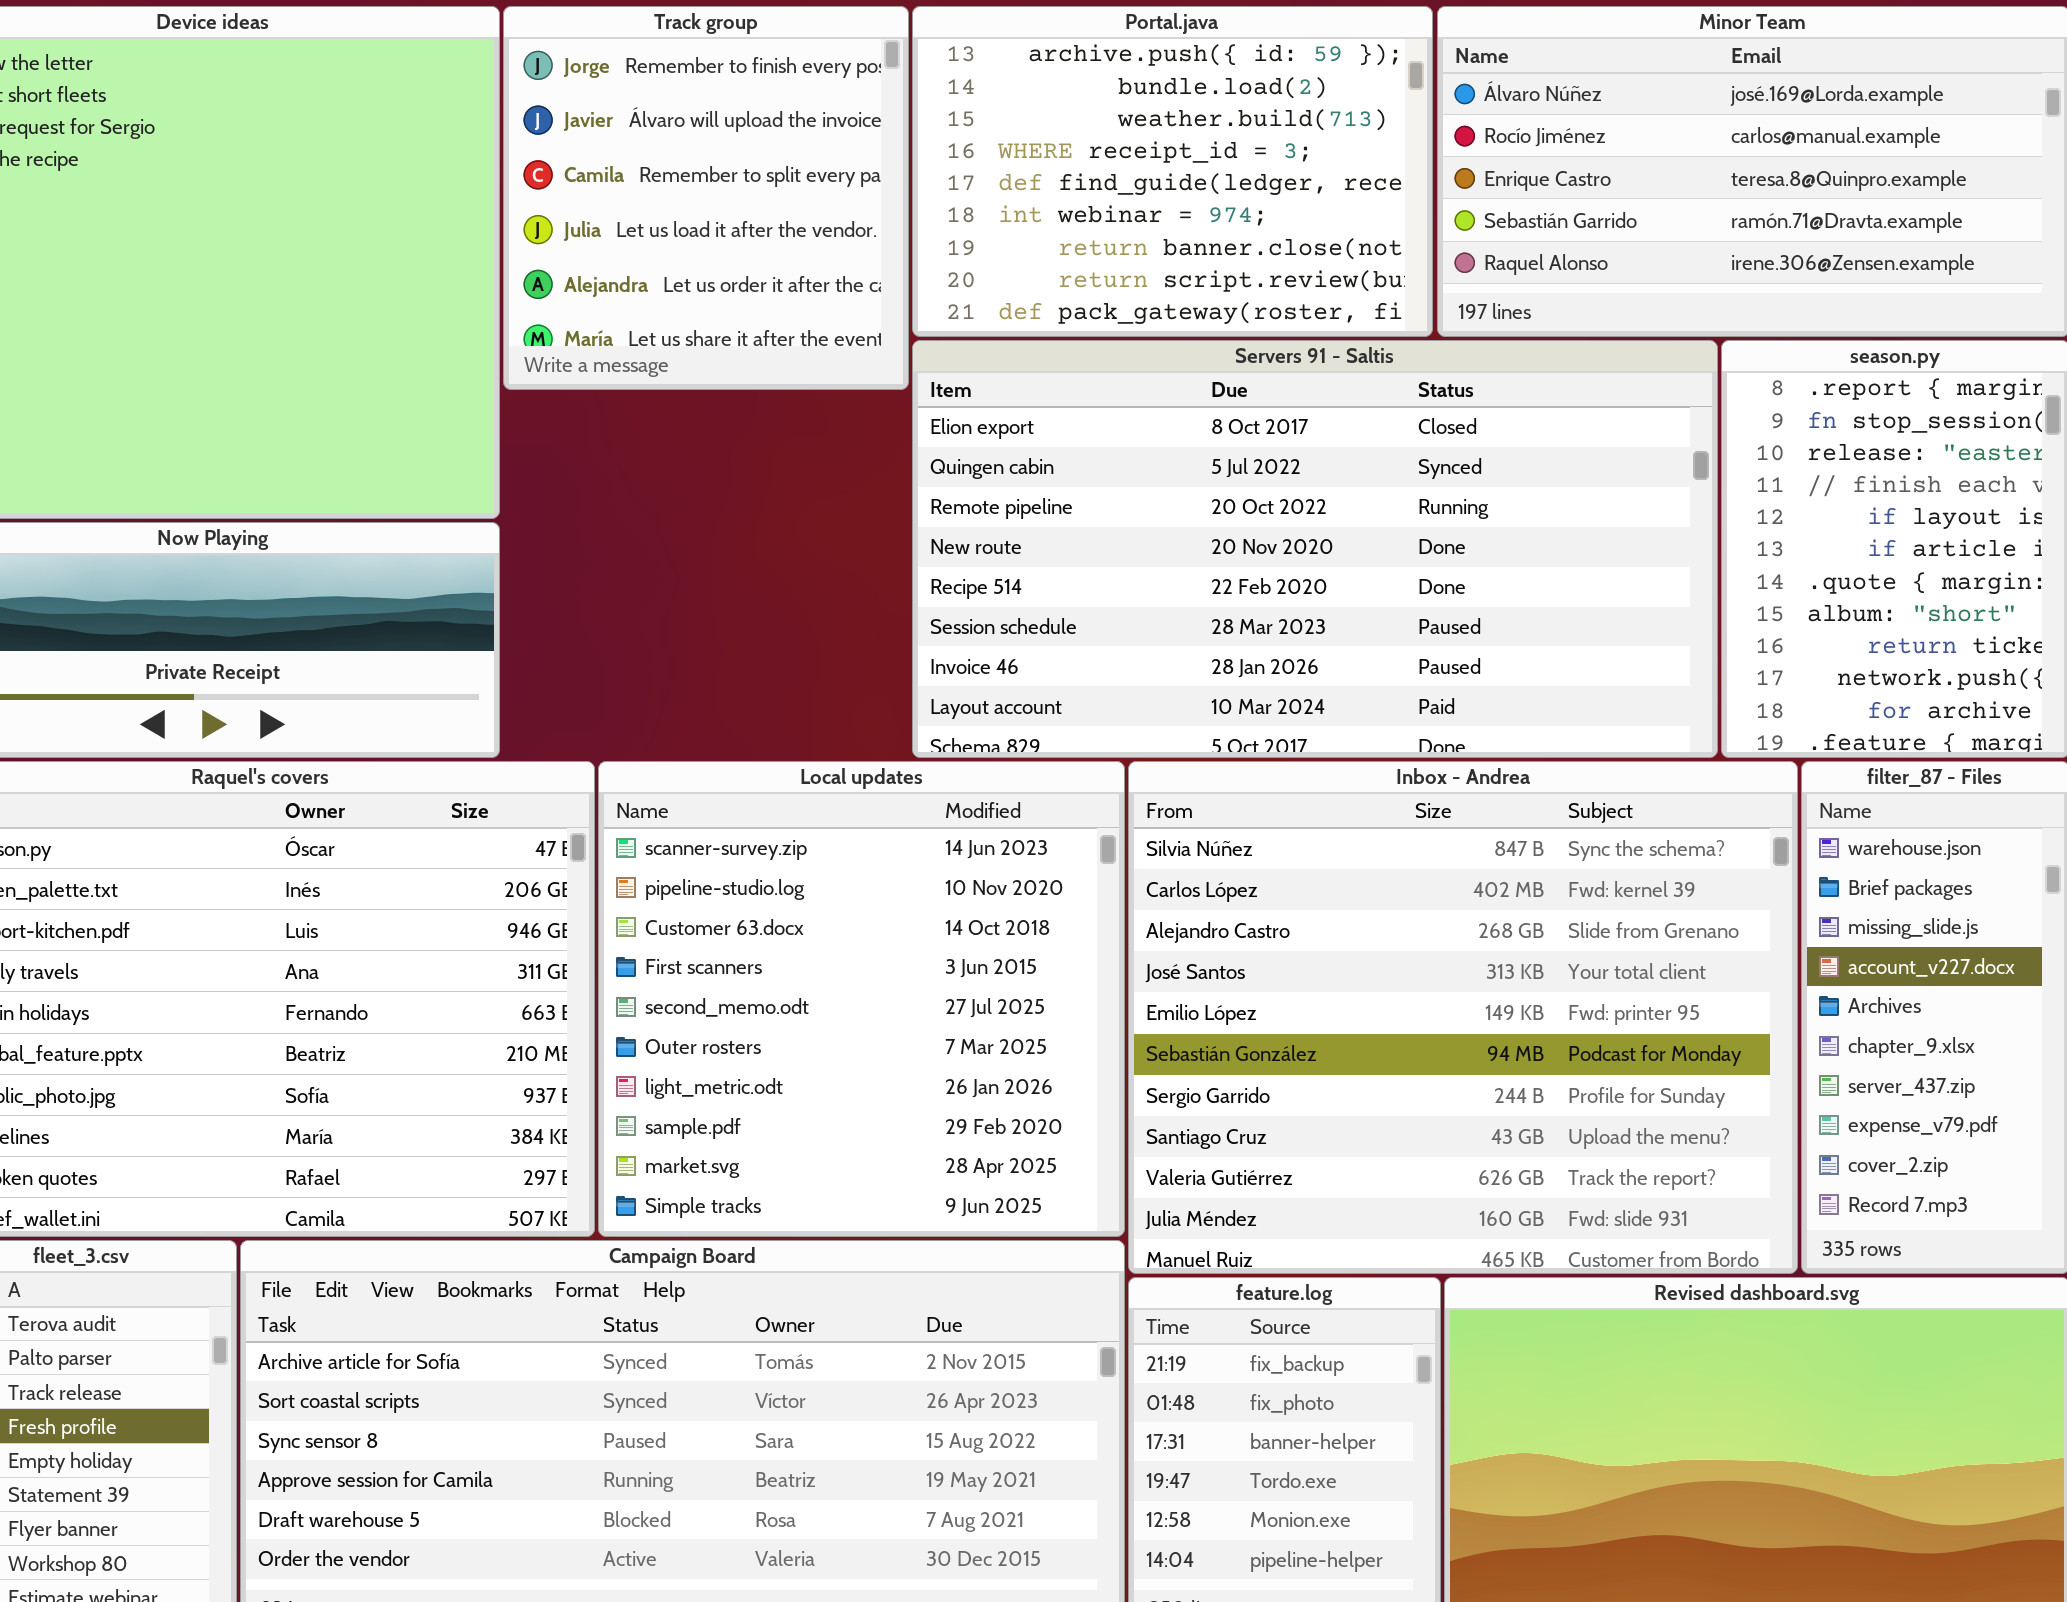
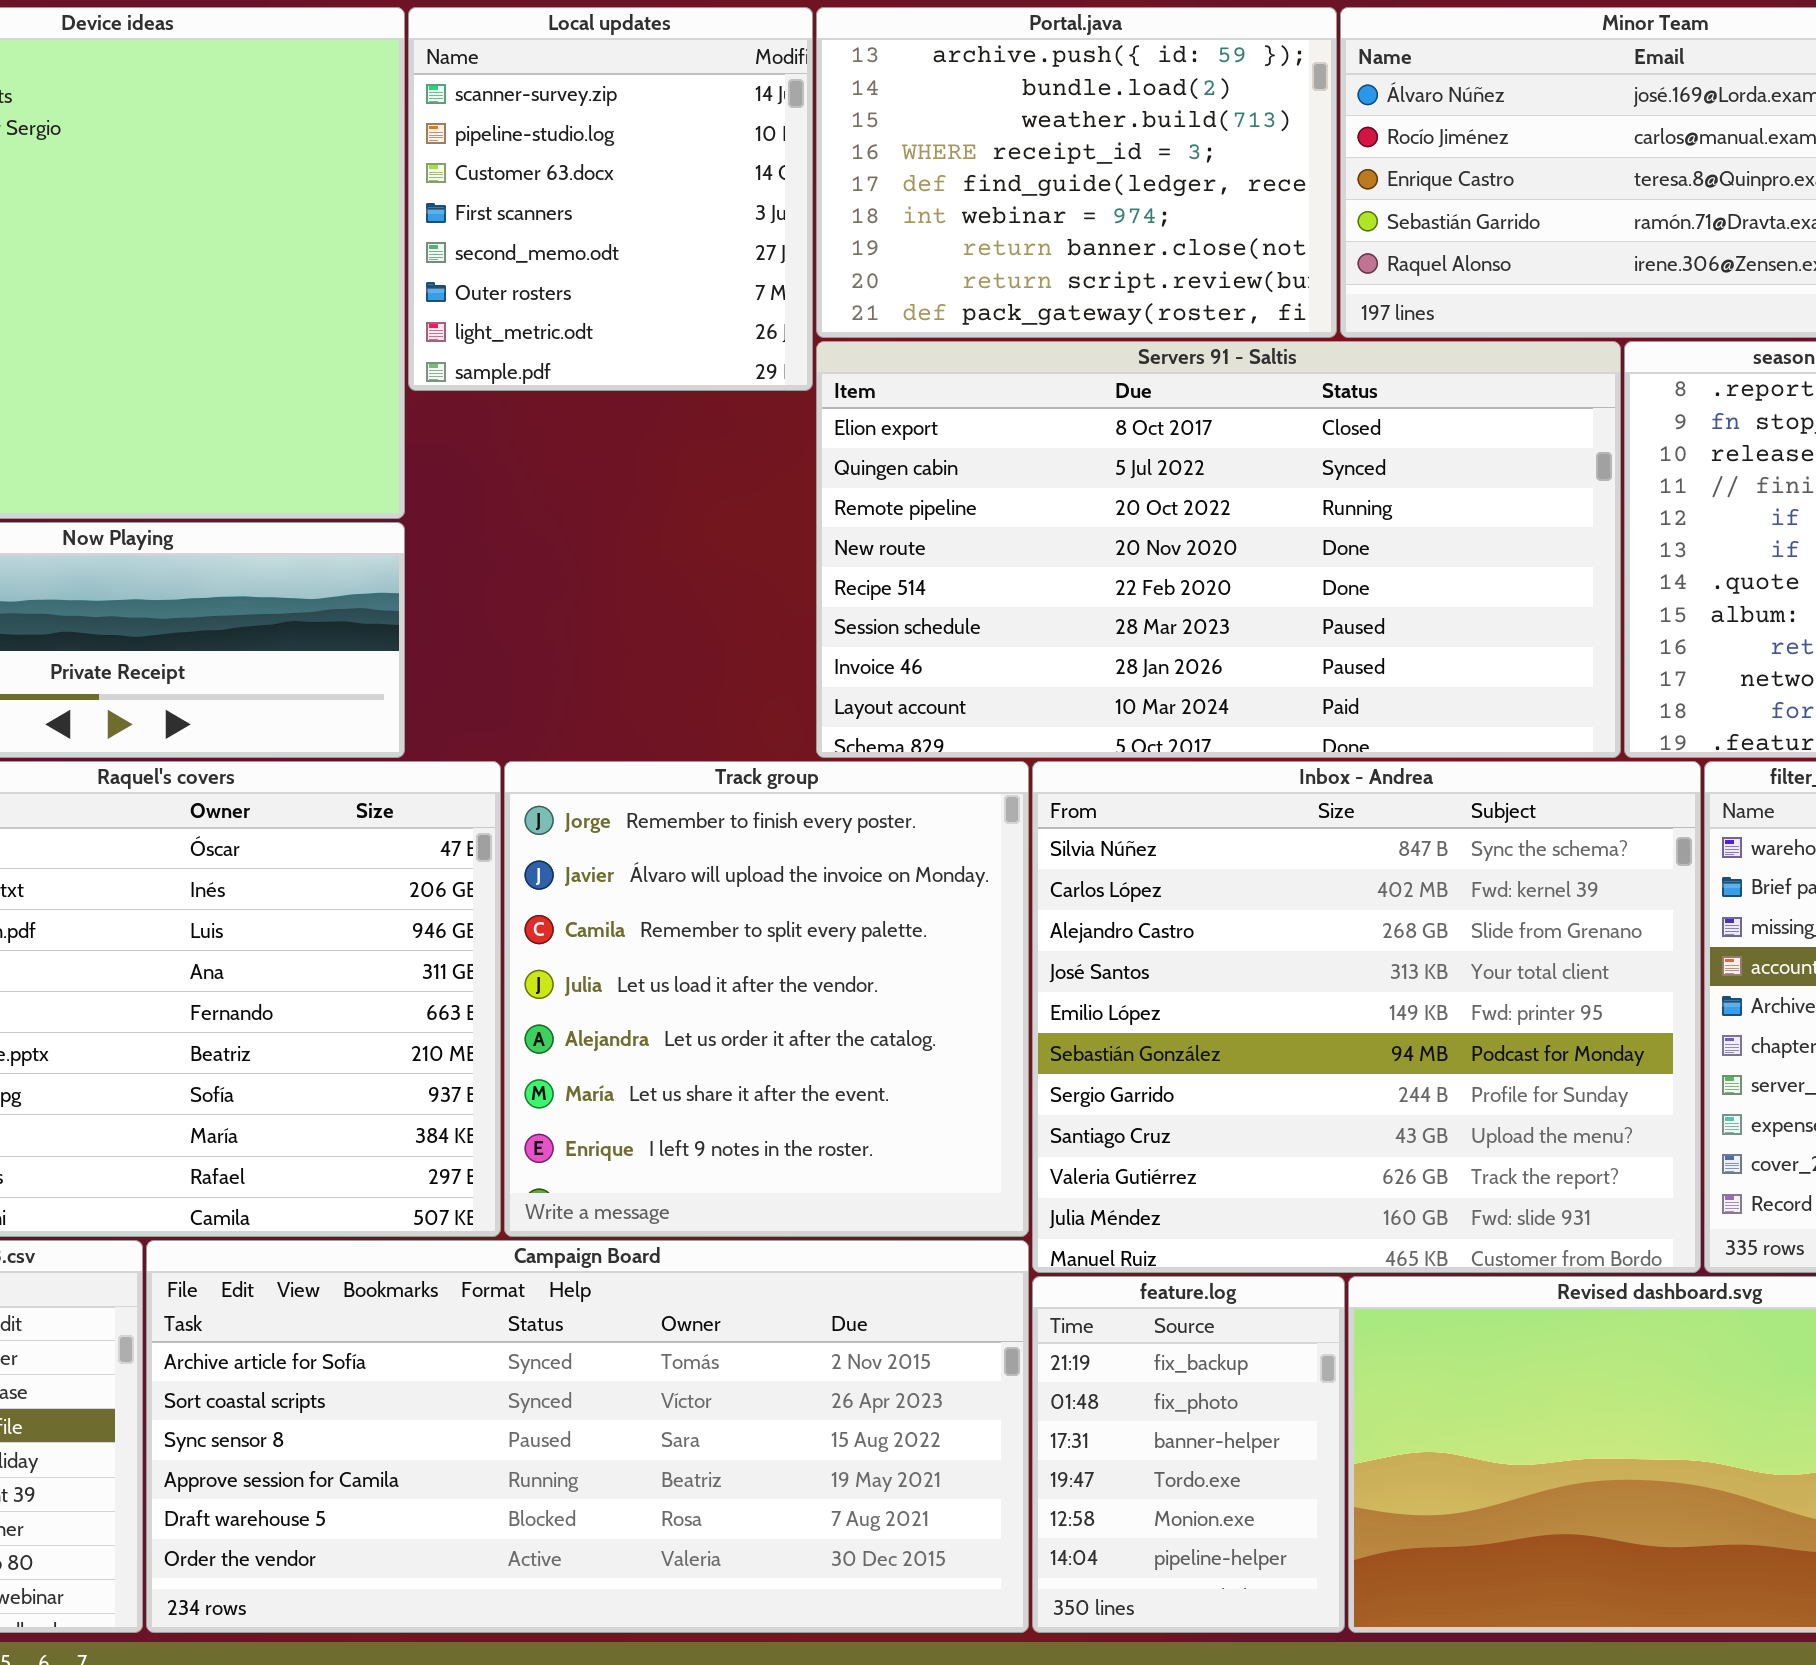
Track group: [503,6,909,390] -> [504,761,1029,1237], moved, resized
Local updates: [598,761,1125,1237] -> [408,7,813,391], moved, resized

